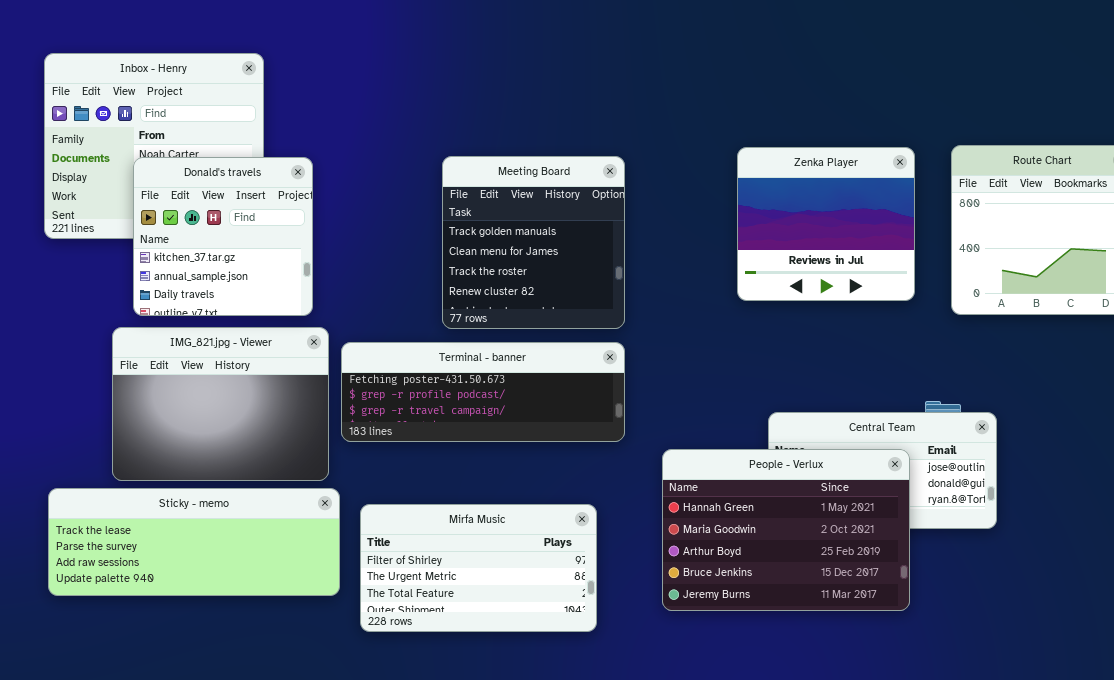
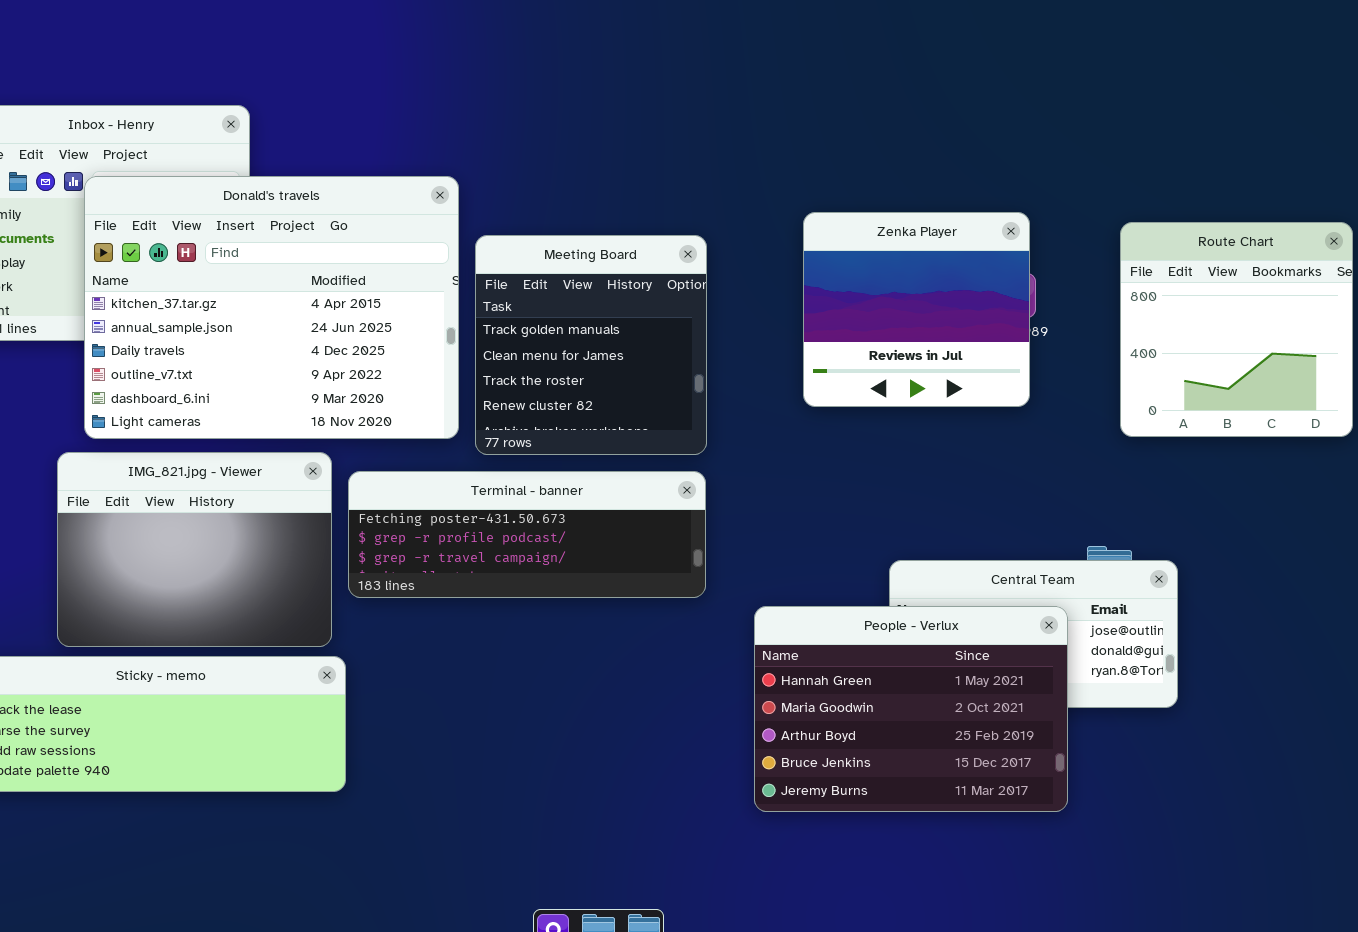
Zenka Player: [737,147,915,301] -> [803,212,1030,407], moved
Donald's travels: [133,157,313,316] -> [84,176,459,439], resized
Mirfa Music: [360,504,597,632] -> none, closed

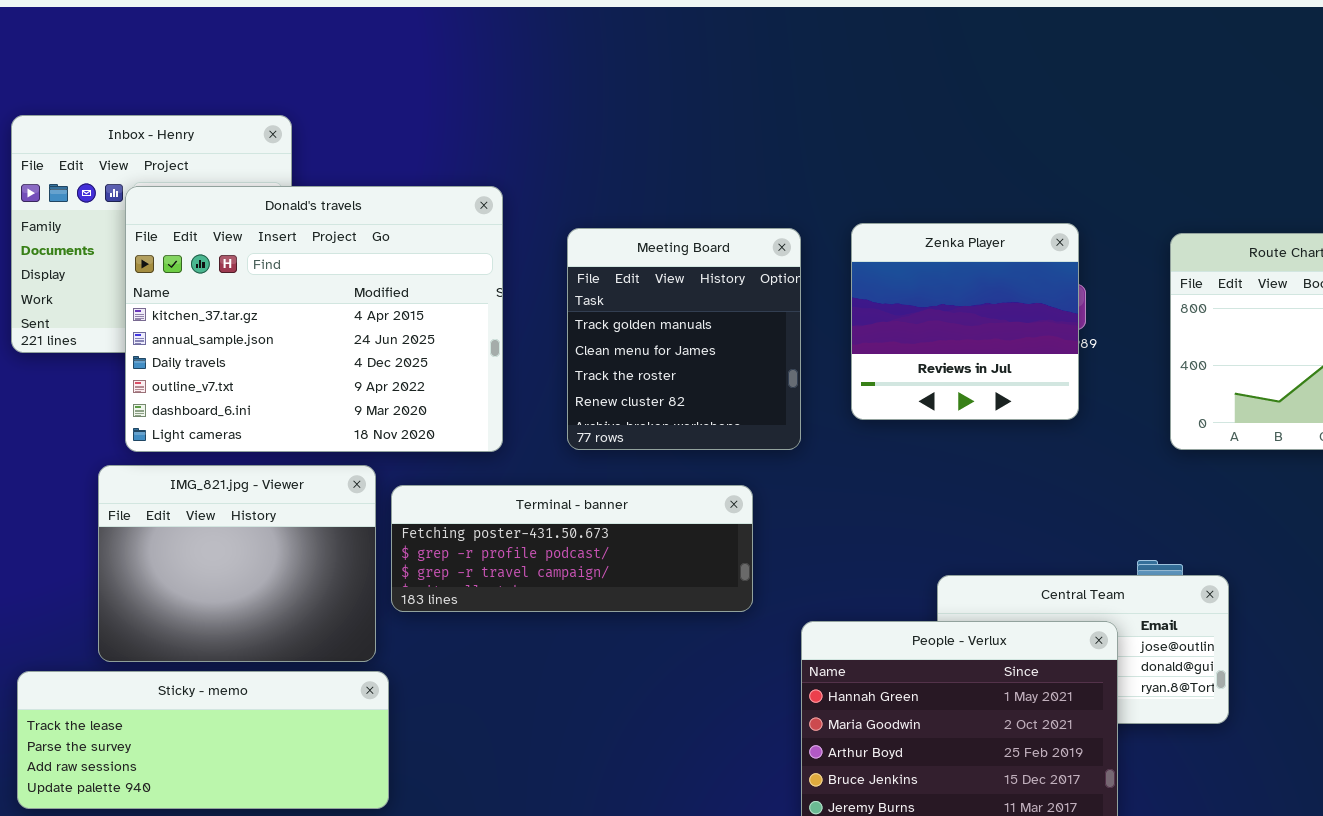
Meeting Board: [475,235,707,455] -> [567,228,801,450], moved

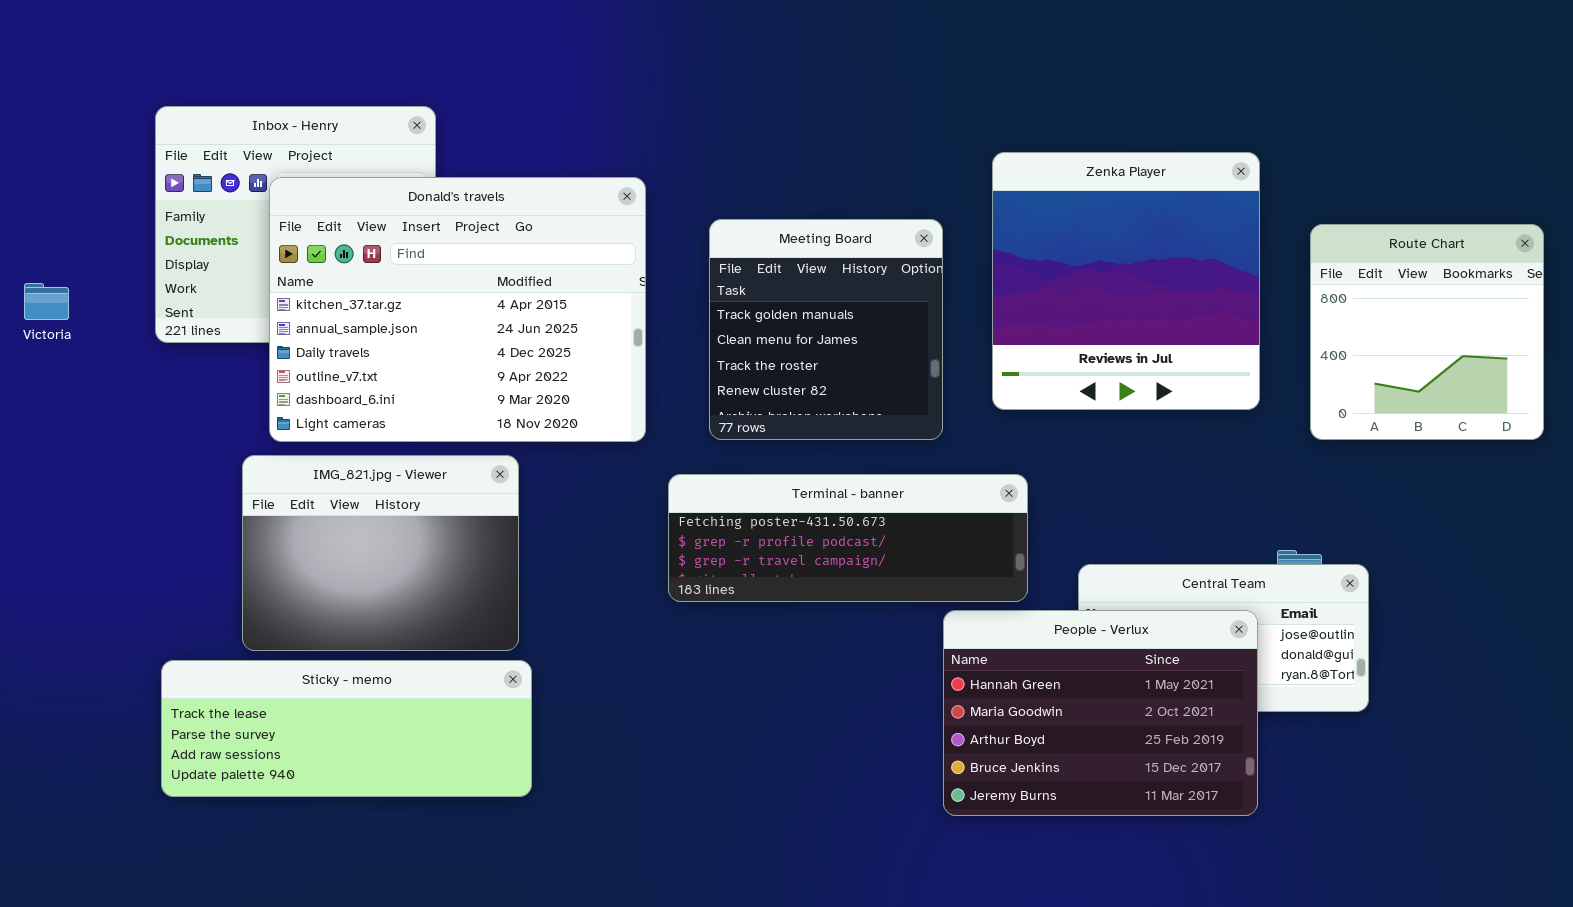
Zenka Player: [851,223,1079,420] -> [992,152,1260,410], resized
Terminal - banner: [391,485,753,612] -> [668,474,1028,602], moved

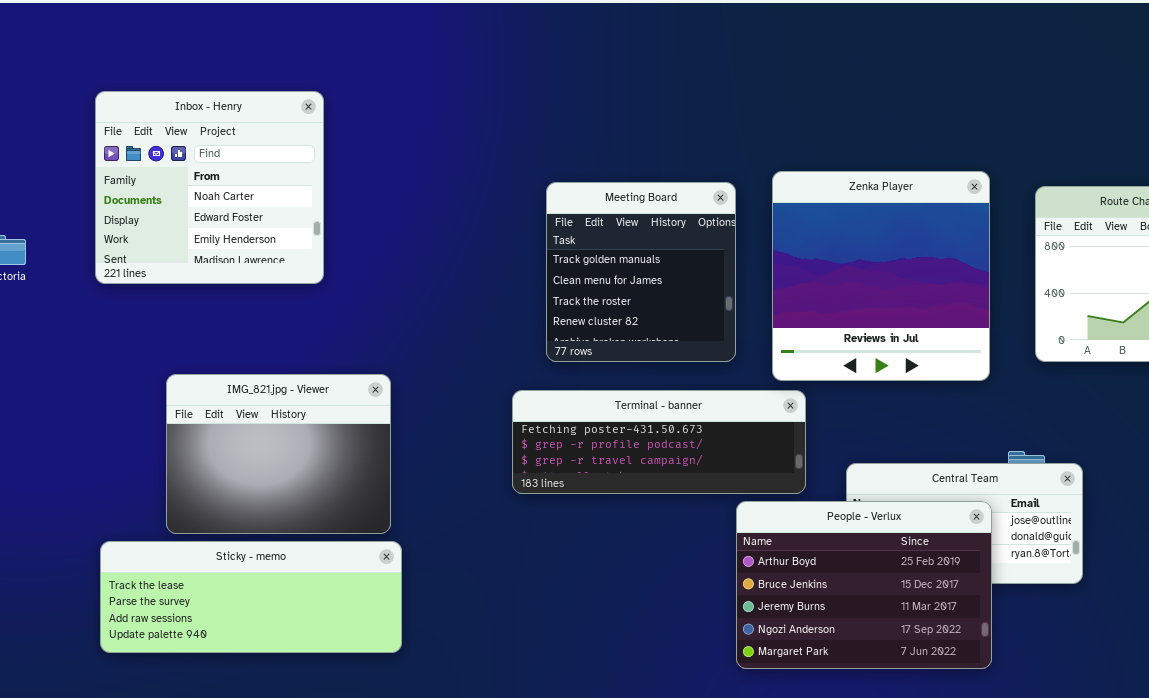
Zenka Player: [992,152,1260,410] -> [772,171,990,381], moved
Donald's travels: [269,177,646,442] -> none, closed
People - Verlux: [943,610,1258,816] -> [736,501,992,669], scrolled down 2 rows

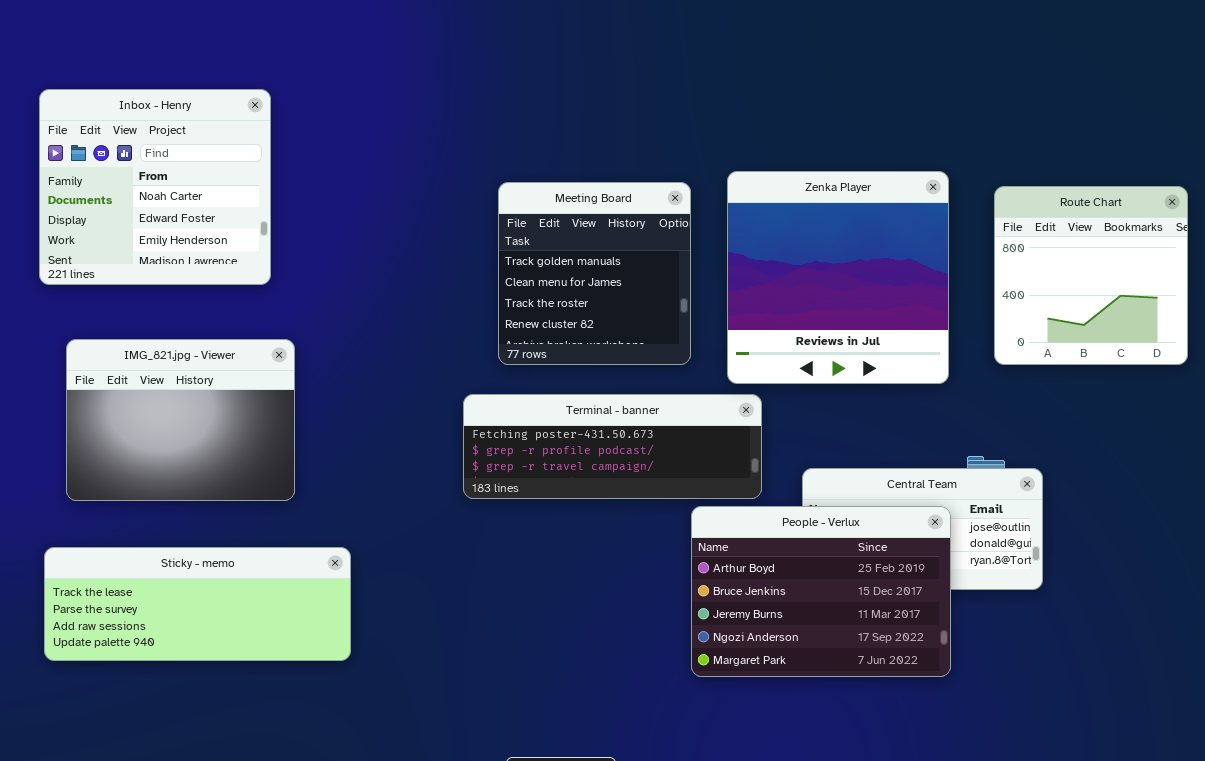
IMG_821.jpg - Viewer: [166,374,391,534] -> [66,339,295,501], moved

